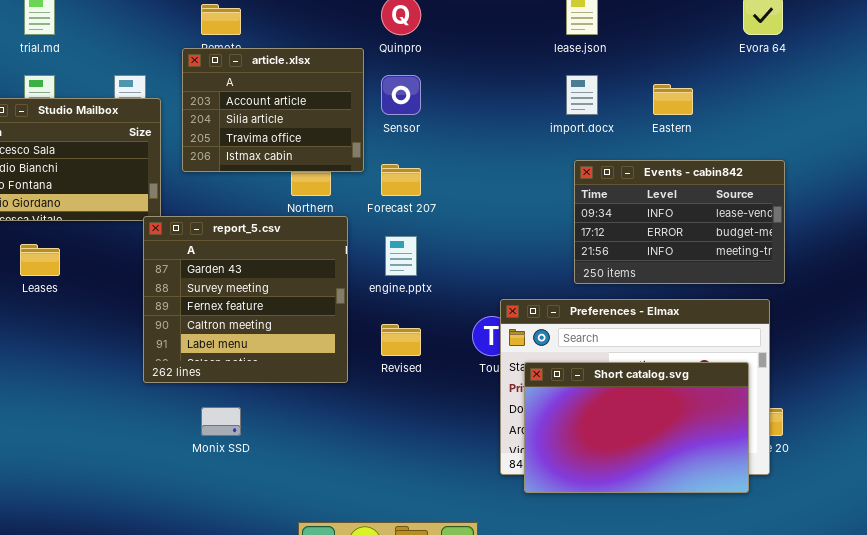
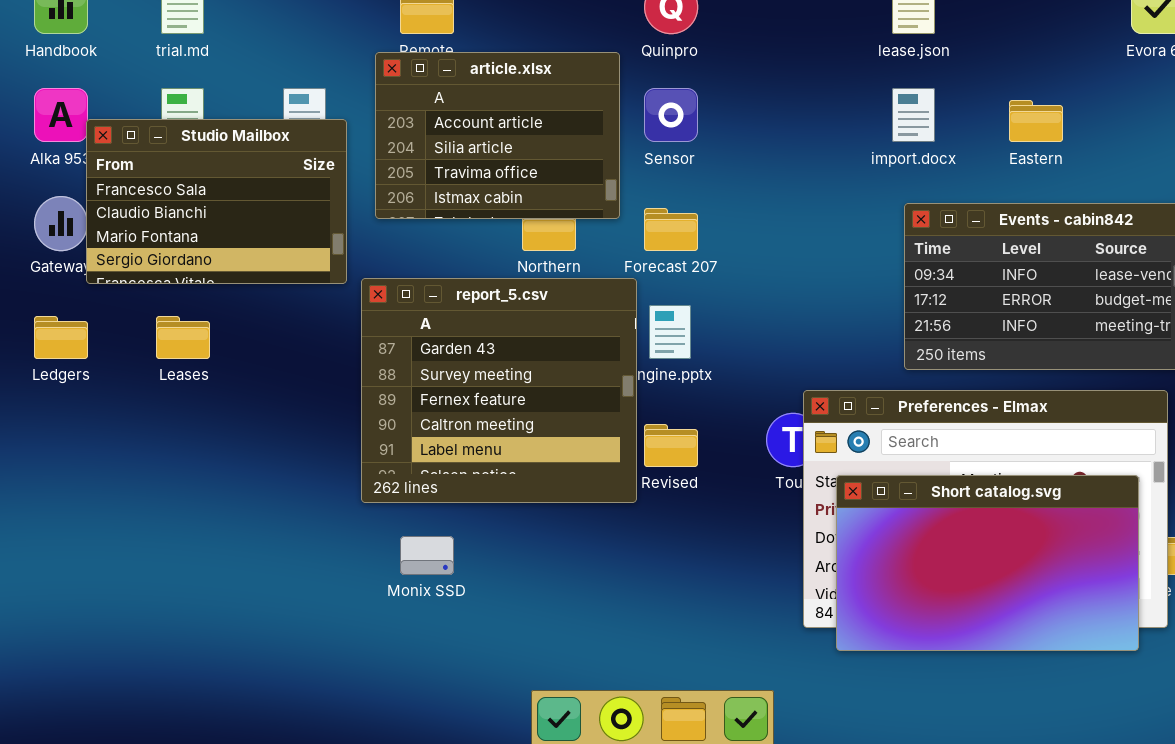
report_5.csv: [143,216,348,383] -> [361,278,637,503], moved

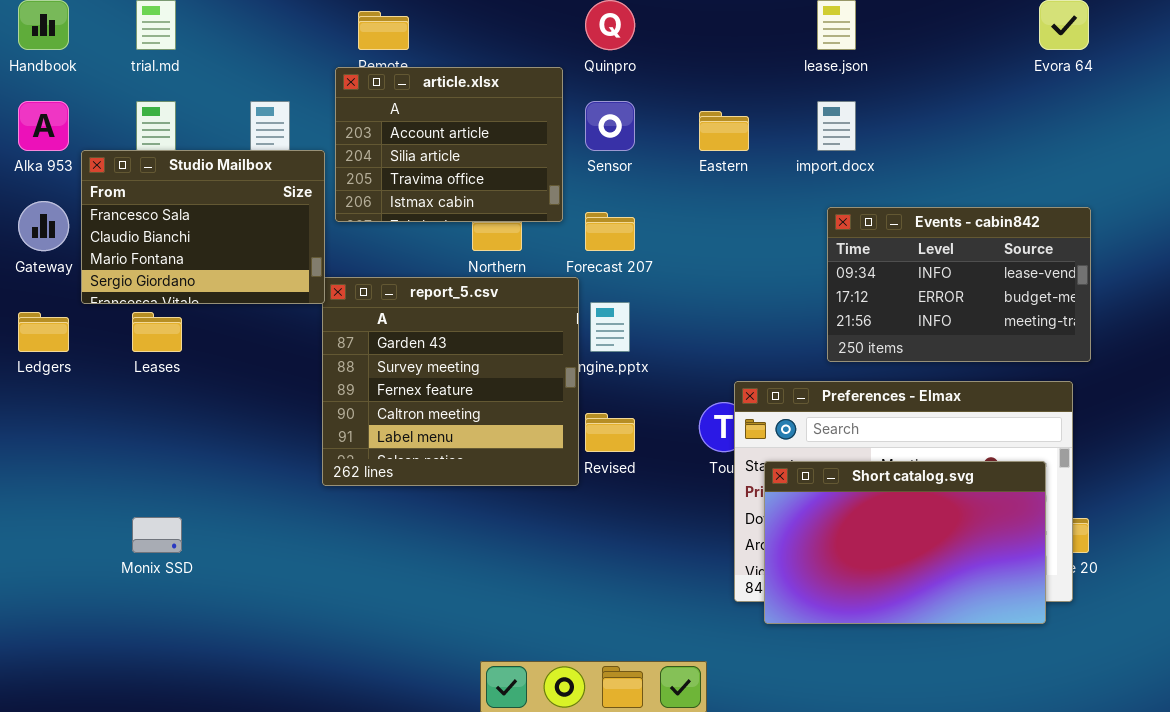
Eastern: [1009,100,1063,142] -> [699,111,749,151], moved
Studio Mailbox: [86,119,347,284] -> [81,150,325,304], moved
Monix SSD: [400,536,454,575] -> [132,517,182,553], moved

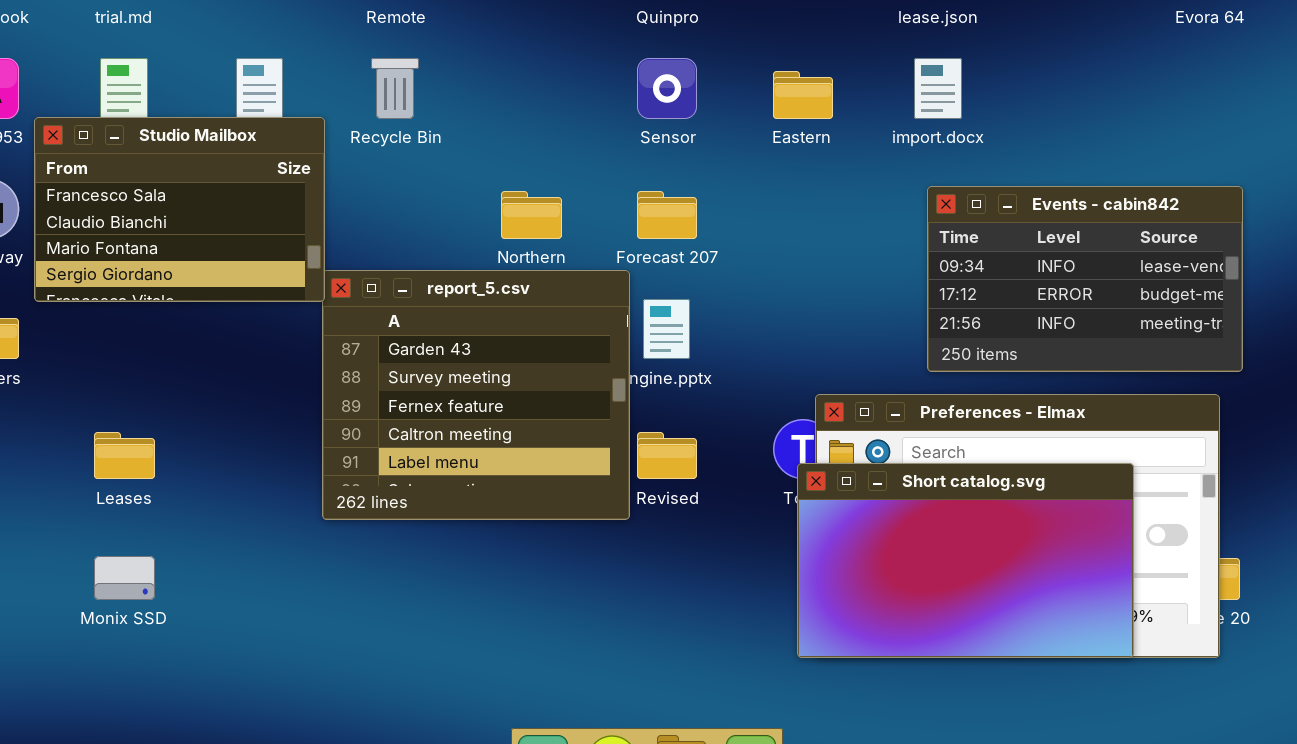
article.xlsx: [335,67,563,222] -> none, closed
Leases: [132,312,182,352] -> [94,432,155,479], moved
Short catalog.svg: [764,461,1046,624] -> [797,463,1134,658], moved

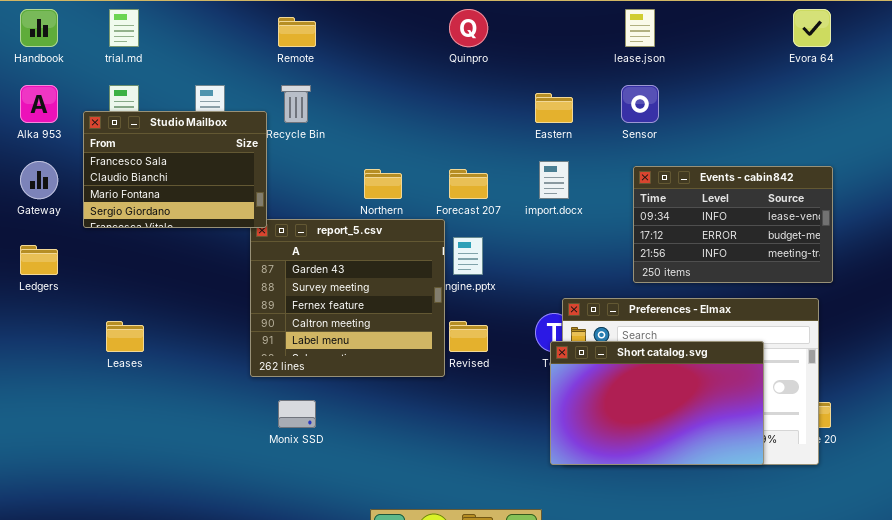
Sensor: [637,58,697,119] -> [621,85,659,123], moved
import.docx: [914,58,962,119] -> [539,161,569,199], moved
Studio Mailbox: [34,117,325,302] -> [83,111,267,228], moved
Monix SSD: [94,556,155,600] -> [278,400,316,428], moved

